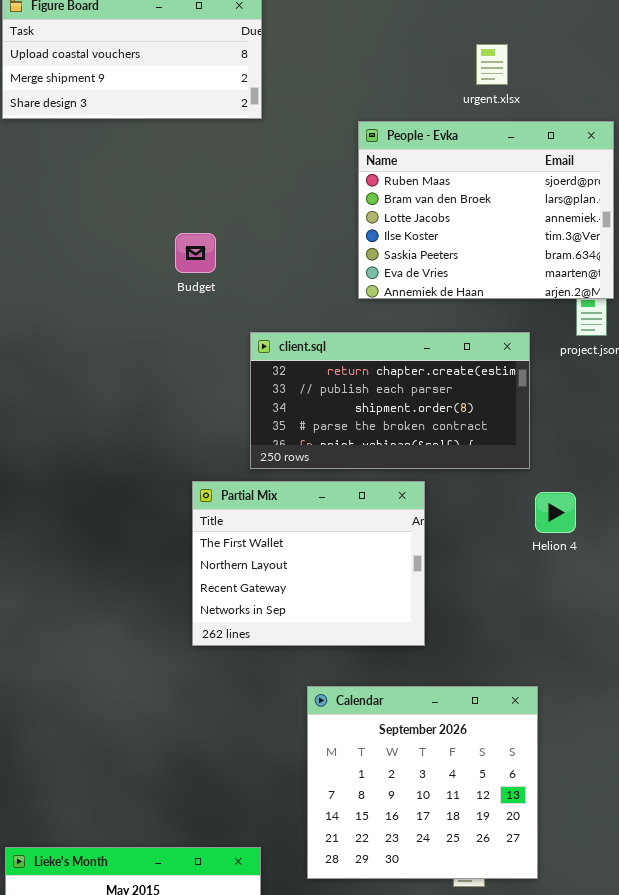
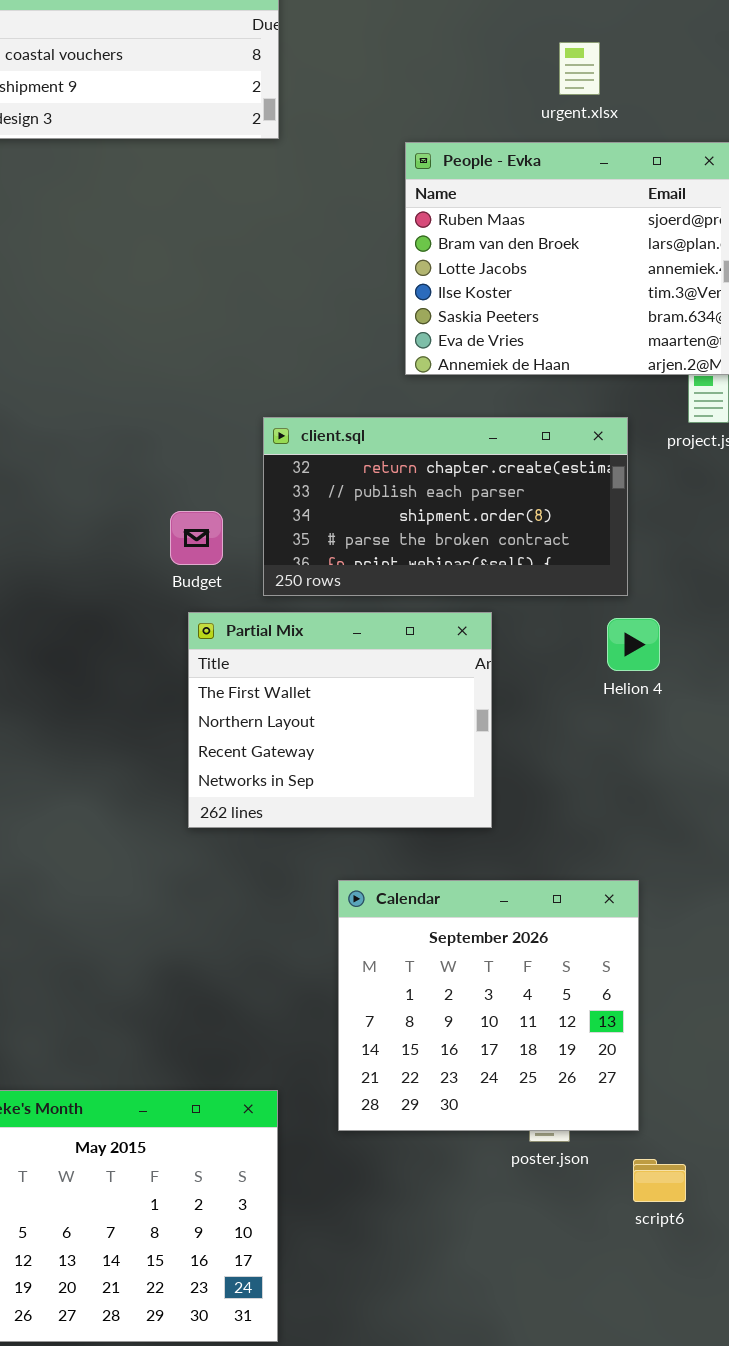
Budget: [175,233,216,273] -> [170,511,223,565], moved
Helion 4: [535,492,576,533] -> [607,618,660,671], moved

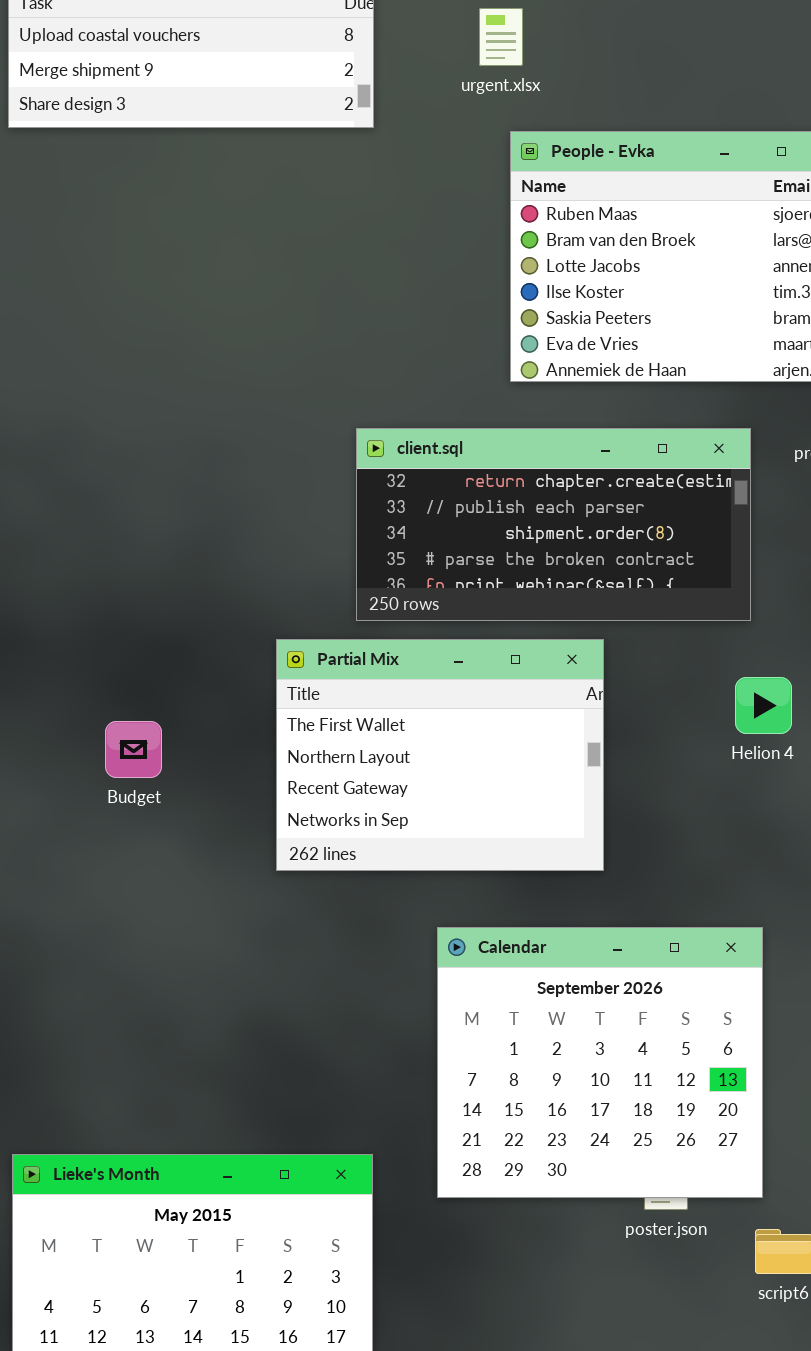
urgent.xlsx: [559,42,600,95] -> [479,8,523,66], moved
Budget: [170,511,223,565] -> [105,721,162,778], moved
Helion 4: [607,618,660,671] -> [735,677,792,734], moved

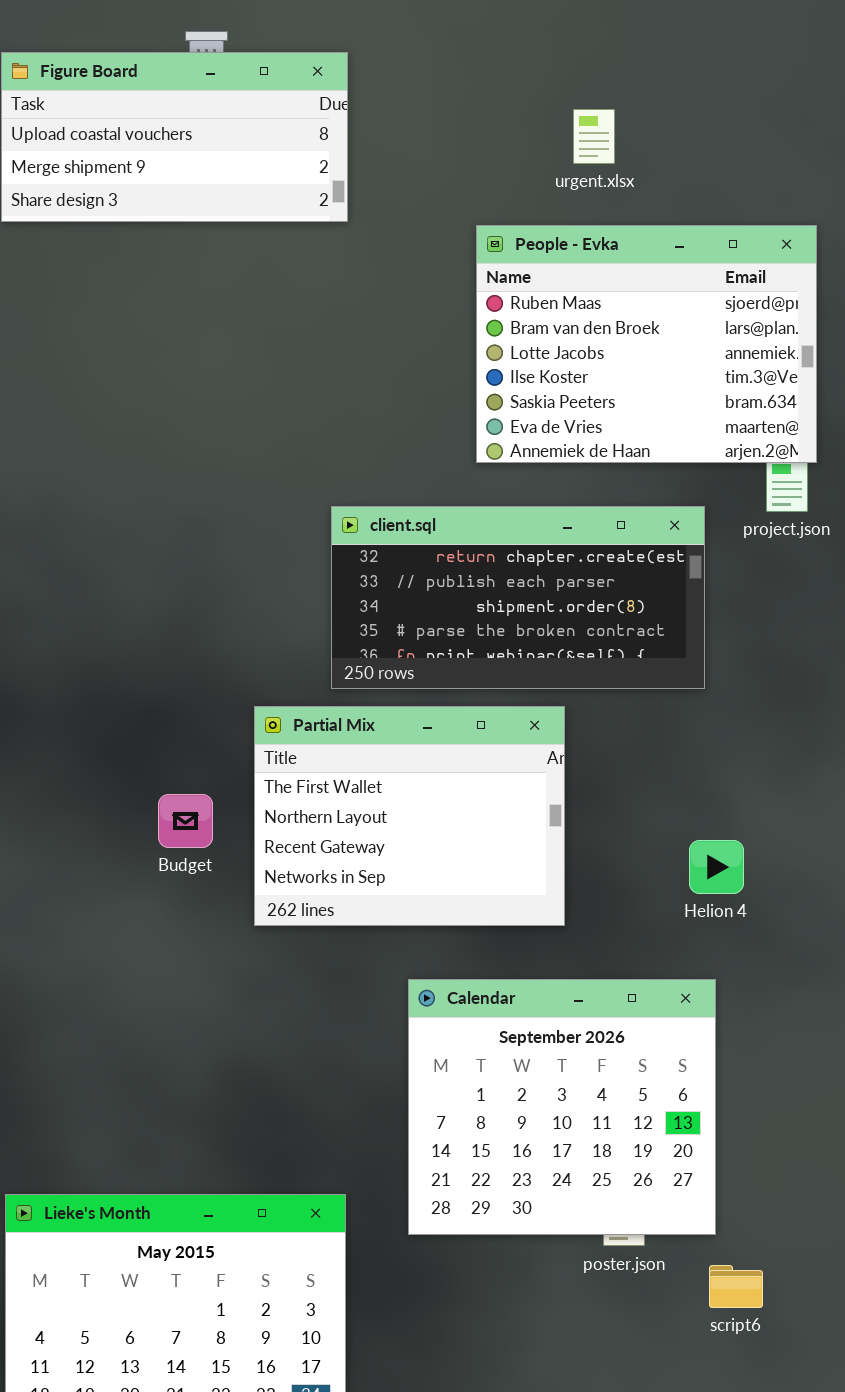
urgent.xlsx: [479,8,523,66] -> [573,109,615,164], moved
Helion 4: [735,677,792,734] -> [689,840,744,894], moved
Budget: [105,721,162,778] -> [158,794,213,848], moved

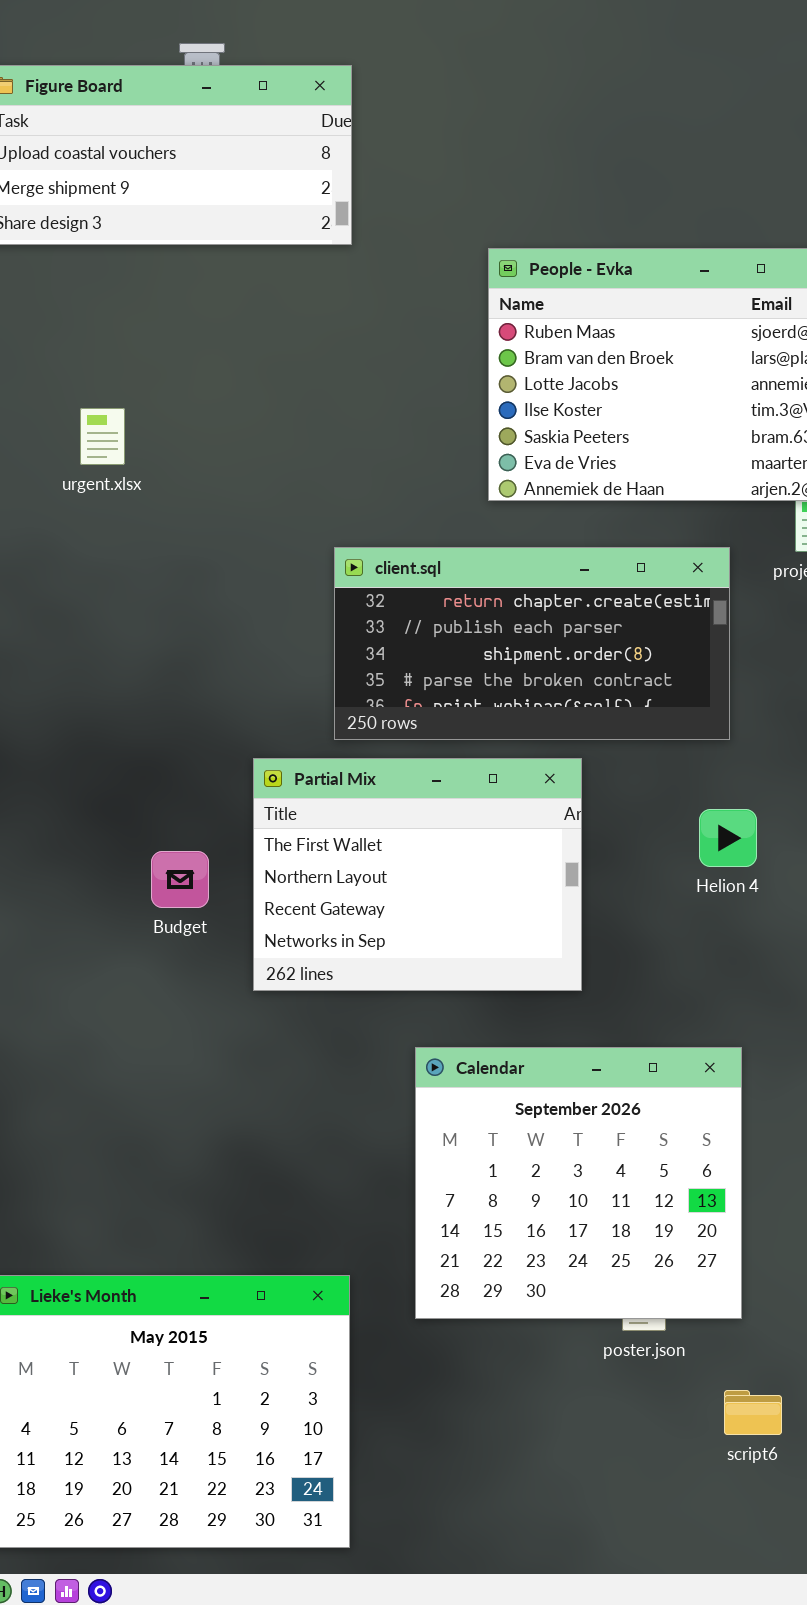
urgent.xlsx: [573,109,615,164] -> [80,408,125,465], moved
Helion 4: [689,840,744,894] -> [699,809,757,867], moved
script6: [709,1265,763,1308] -> [724,1390,782,1435], moved

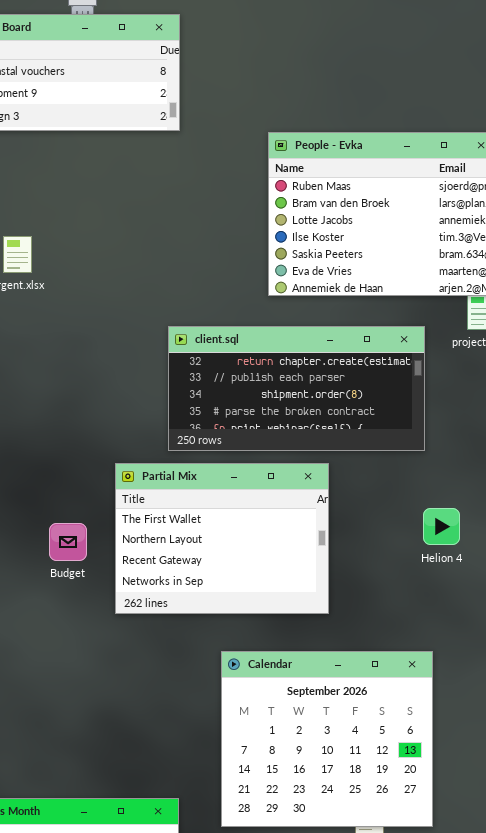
Helion 4: [699,809,757,867] -> [423,508,460,545], moved

